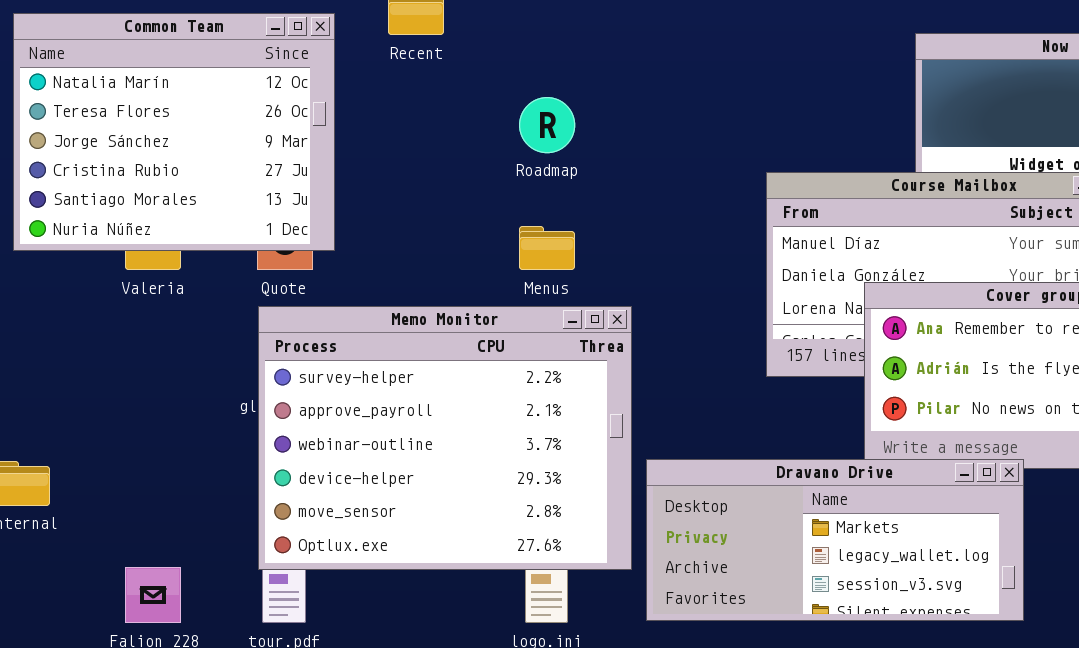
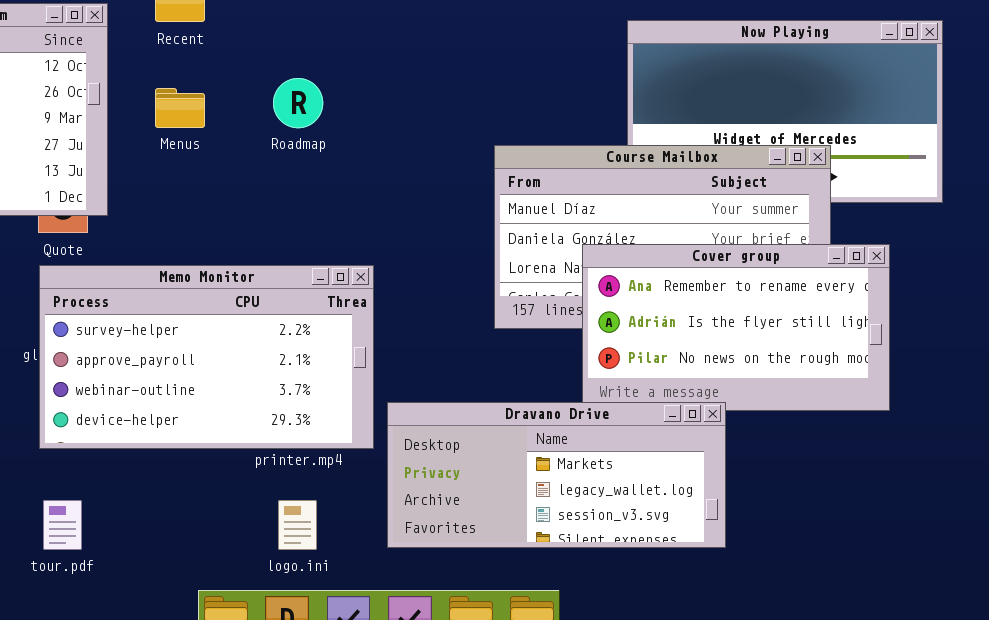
Menus: [519,226,575,270] -> [155,88,205,128], moved
Memo Monitor: [258,306,632,570] -> [39,265,374,449], resized

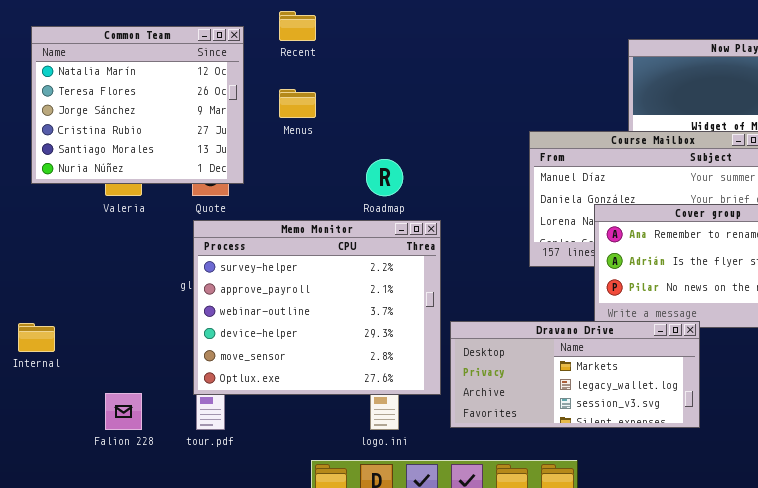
Roadmap: [273,78,323,128] -> [366,159,403,196], moved
Memo Monitor: [39,265,374,449] -> [193,220,441,395], resized

